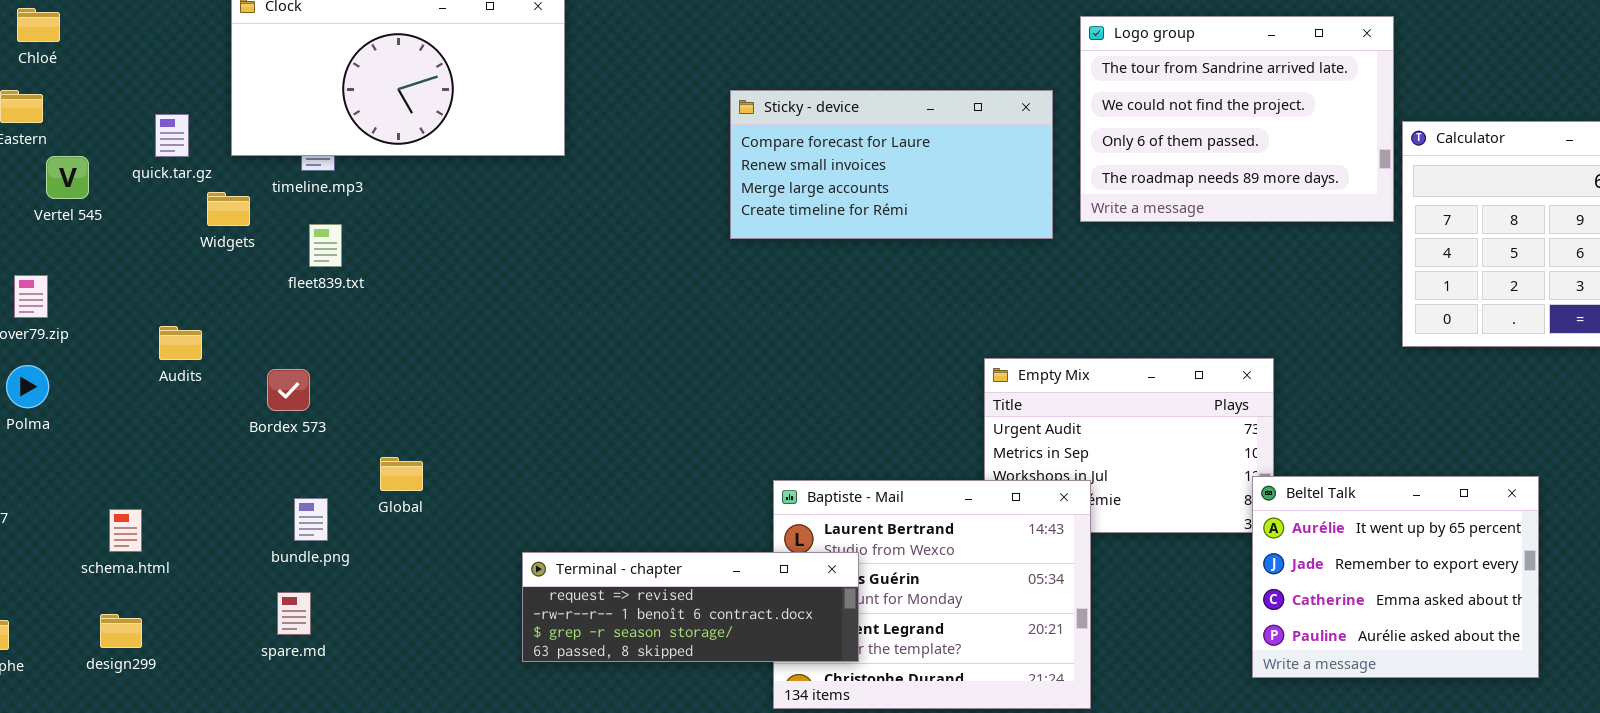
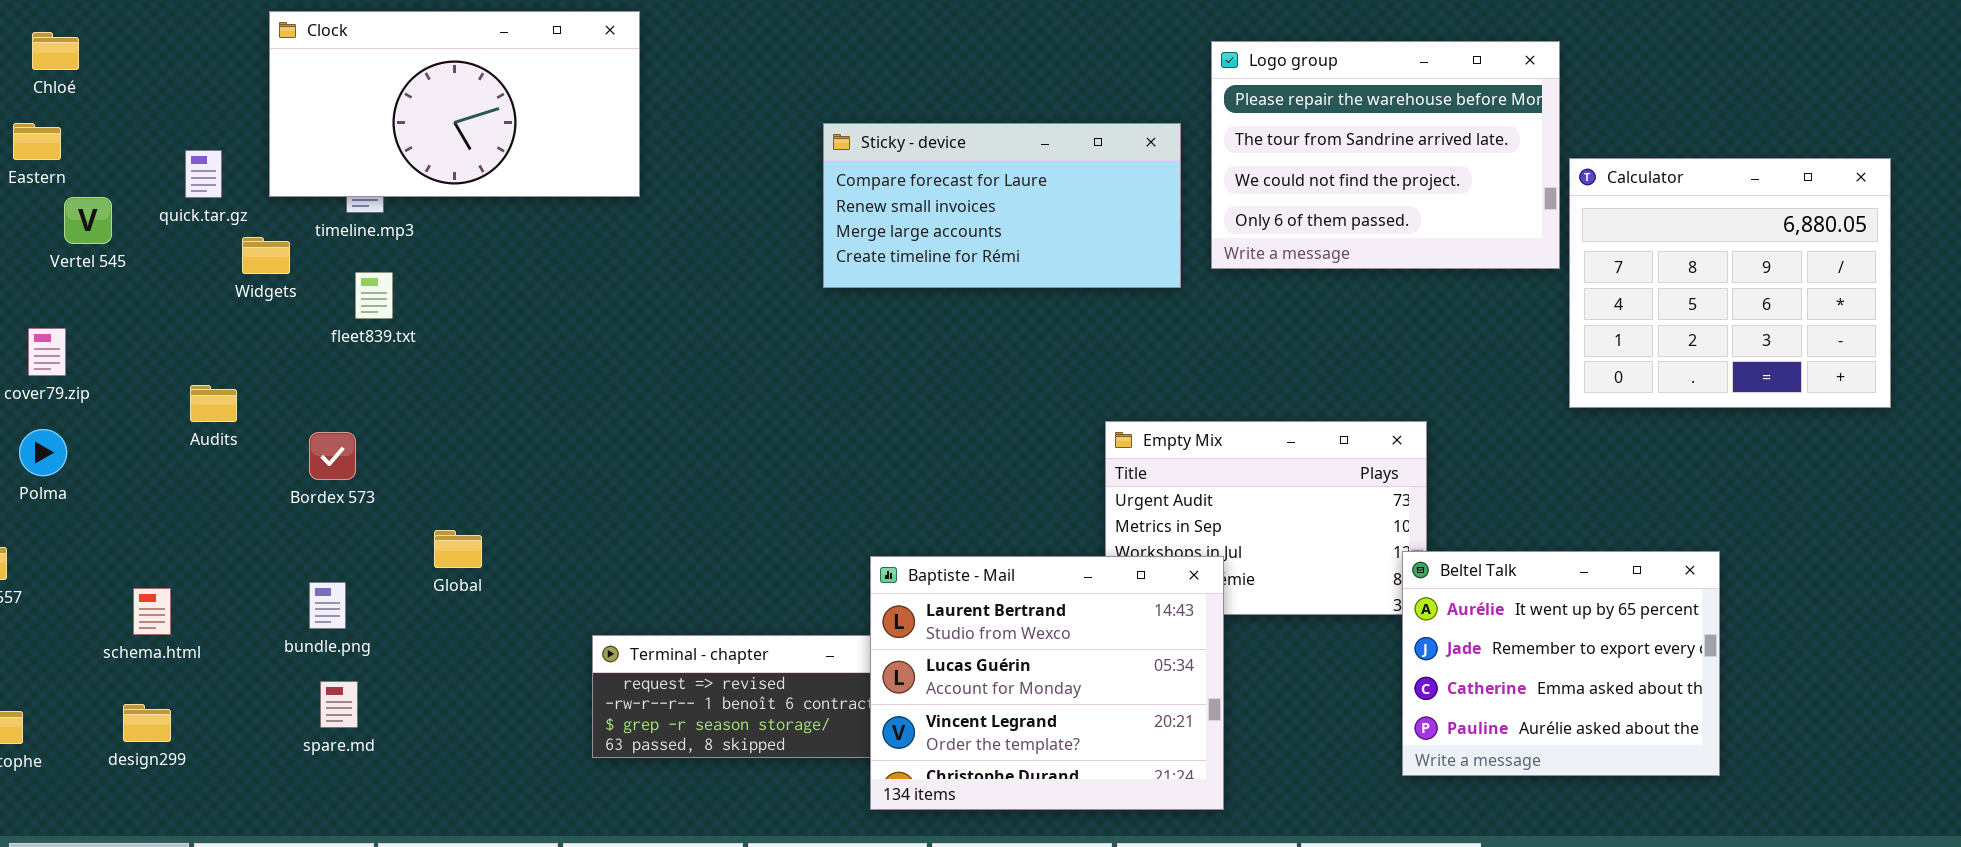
Logo group: [1080,16,1394,222] -> [1211,41,1560,269], scrolled up 1 row
Baptiste - Mail: [773,480,1091,709] -> [870,556,1224,810], raised
bundle.png: [294,498,328,541] -> [309,582,346,629], moved

